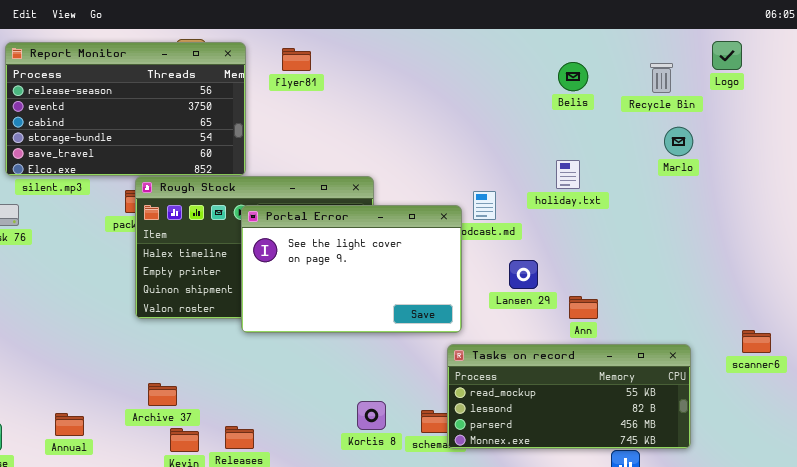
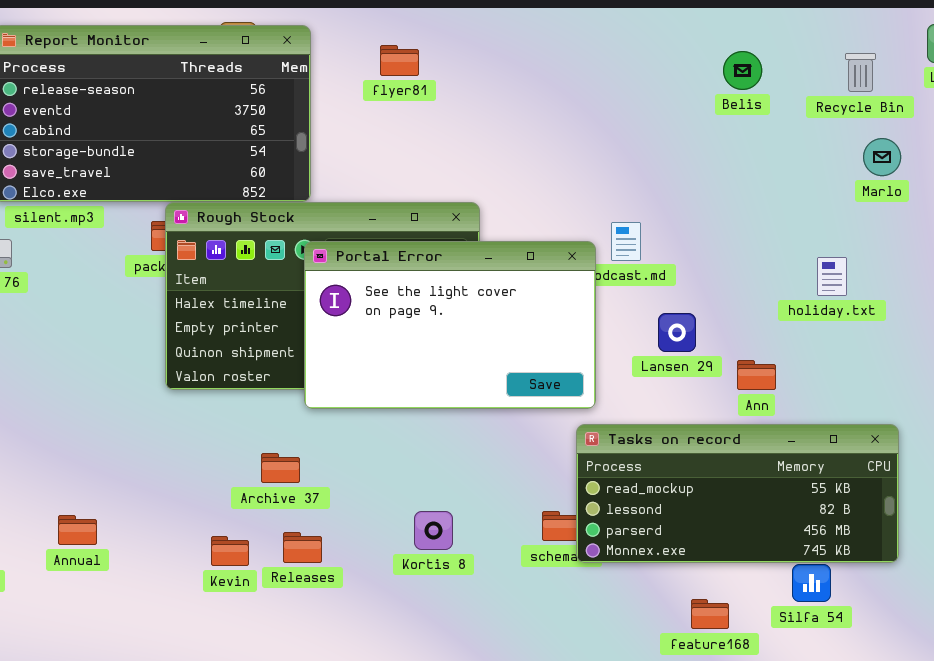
flyer81: [282,48,311,71] -> [380,45,419,76], moved
holiday.txt: [556,160,580,189] -> [817,257,847,296], moved
Archive 37: [148,383,177,406] -> [261,453,300,483], moved
Kortis 8: [357,401,386,430] -> [414,511,453,550], moved

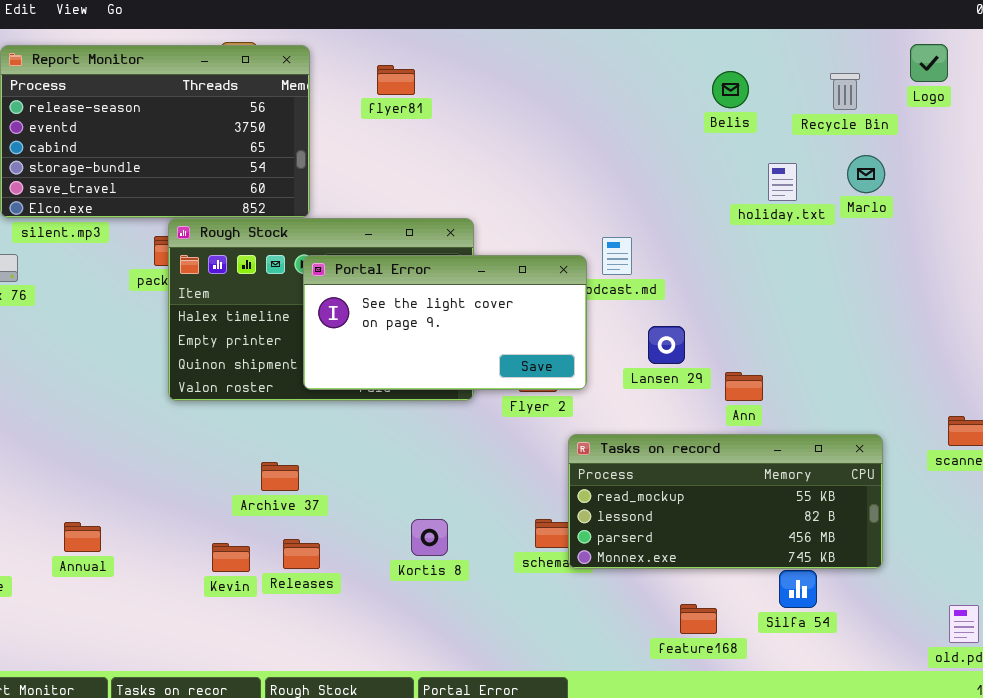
Portal Error: [304,241,596,409] -> [303,255,587,390], resized
holiday.txt: [817,257,847,296] -> [768,163,797,201], moved

